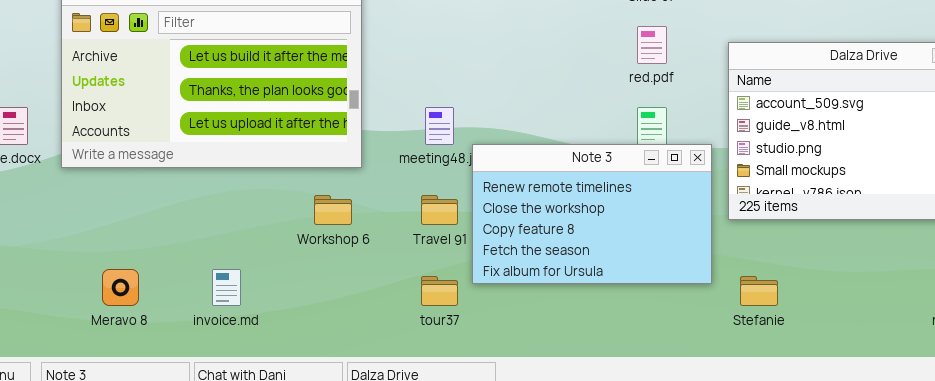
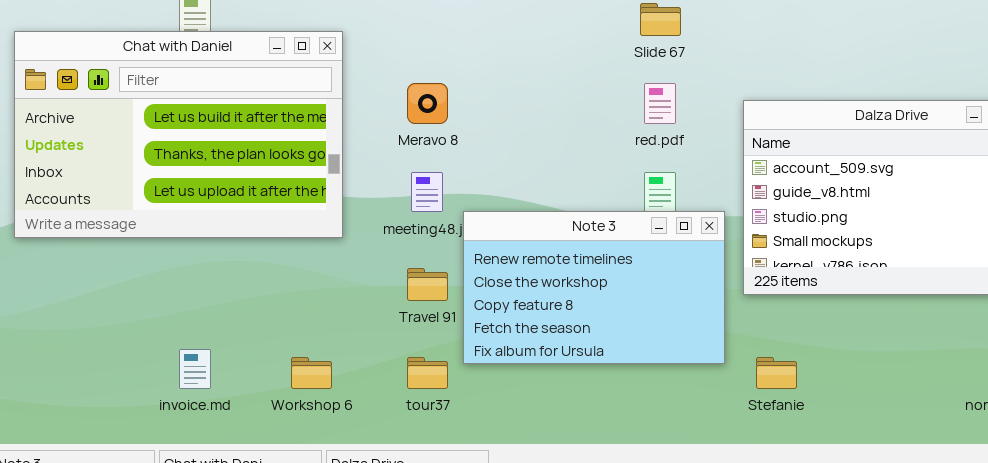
Workshop 6: [314,195,352,225] -> [291,357,332,389], moved
Meravo 8: [102,269,139,306] -> [407,83,448,124], moved

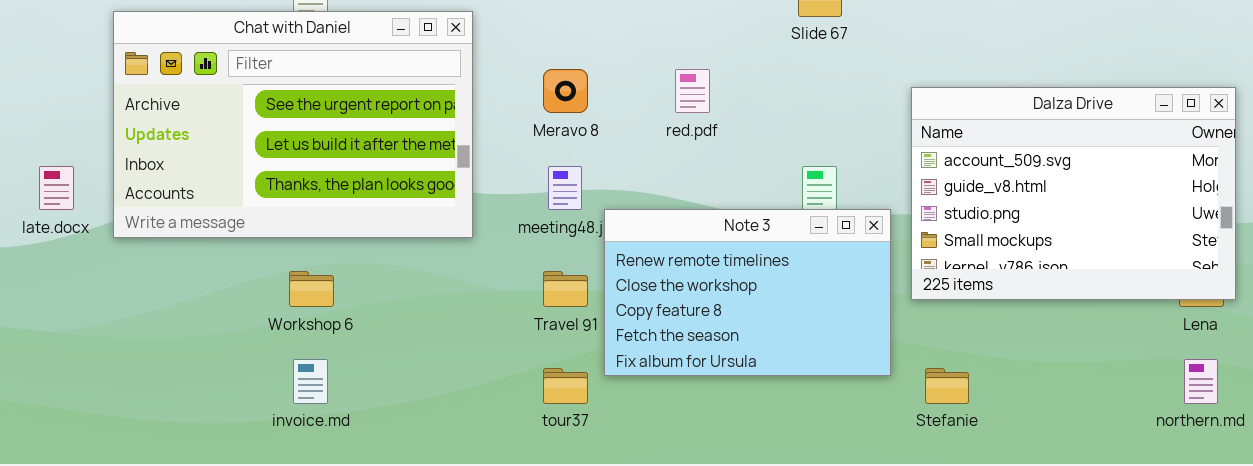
Chat with Daniel: [14,31,343,238] -> [113,11,473,238], scrolled up 1 row
red.pdf: [644,83,676,124] -> [675,69,710,113], moved
Workshop 6: [291,357,332,389] -> [289,271,334,307], moved

